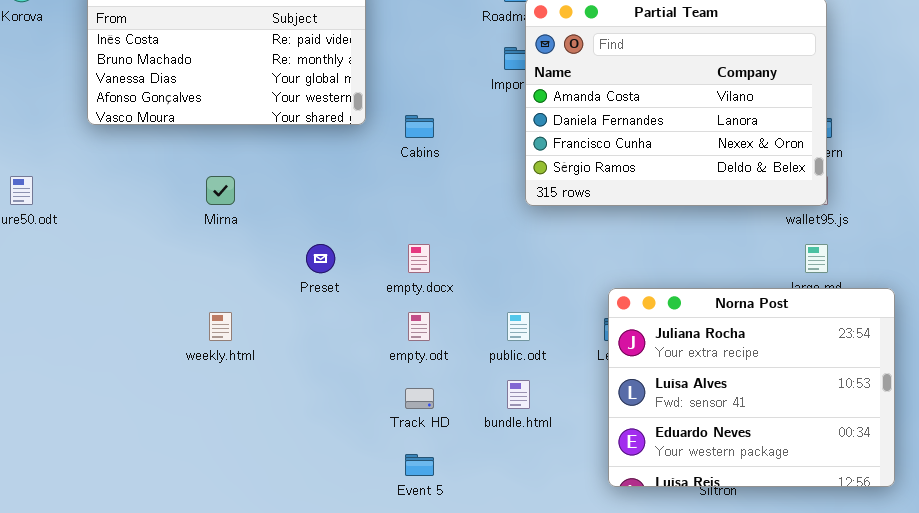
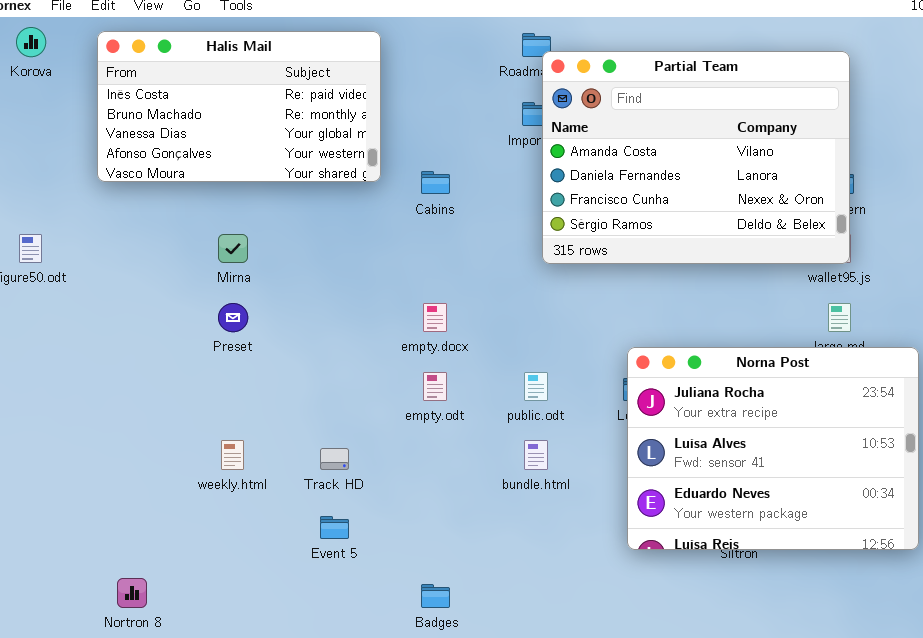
Preset: [306,244,335,273] -> [218,303,248,332], moved
weekly.html: [209,312,232,341] -> [221,440,244,470], moved
Track HD: [405,388,434,409] -> [320,448,349,470], moved
Event 5: [405,454,434,476] -> [320,516,349,539], moved

